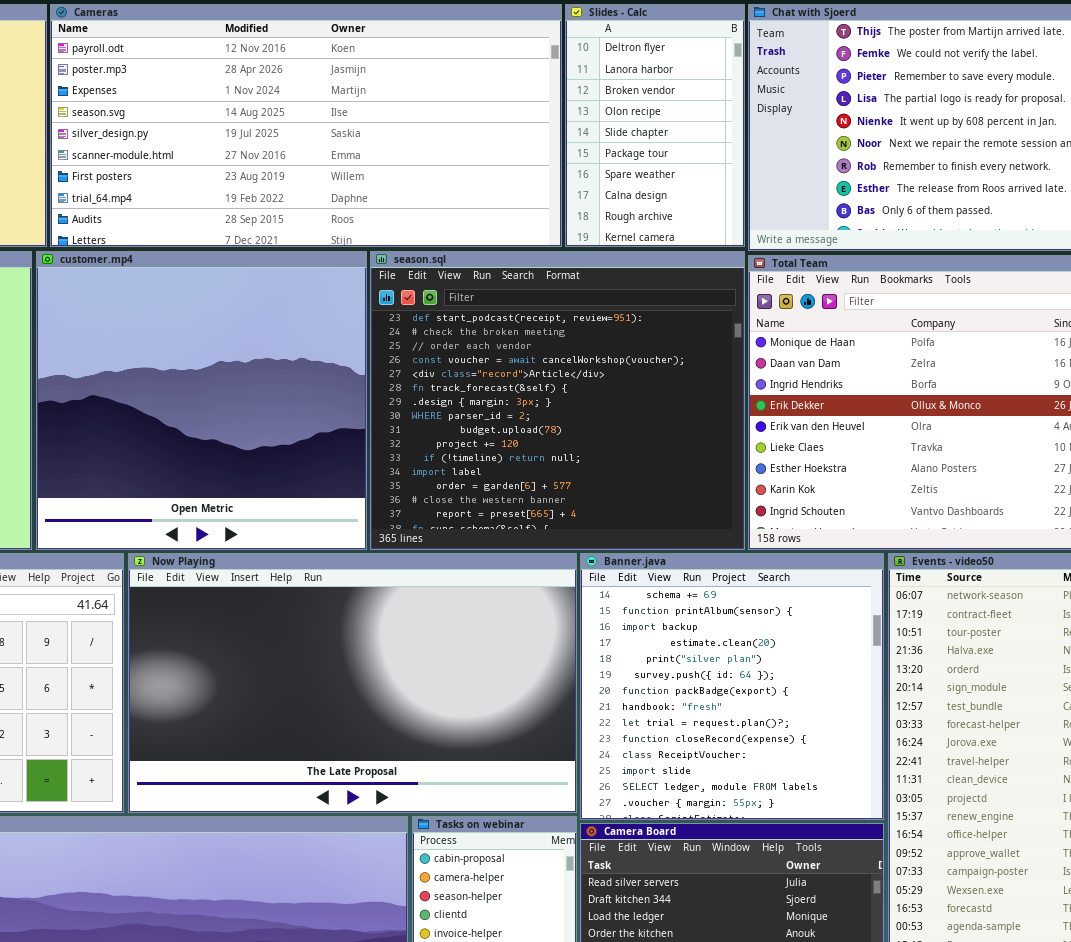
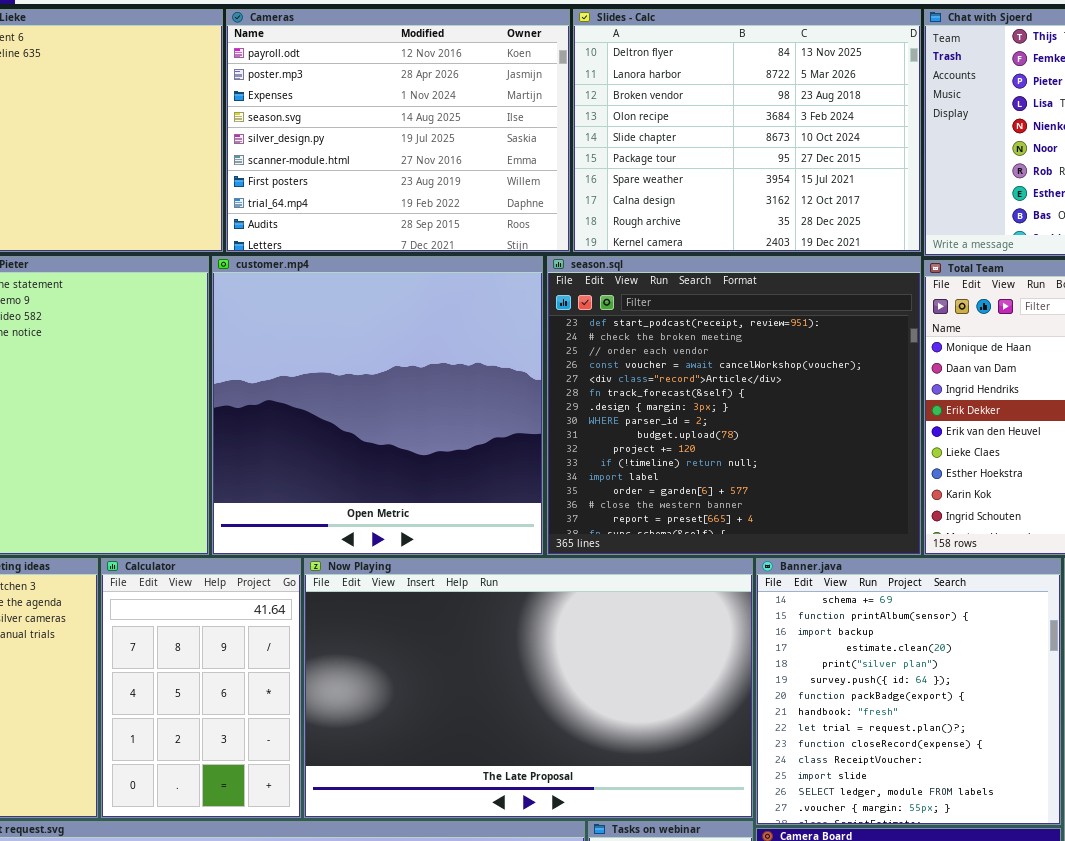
Cameras: [50,4,562,247] -> [226,9,570,252], resized
Slides - Calc: [565,4,745,247] -> [573,9,921,252], resized

